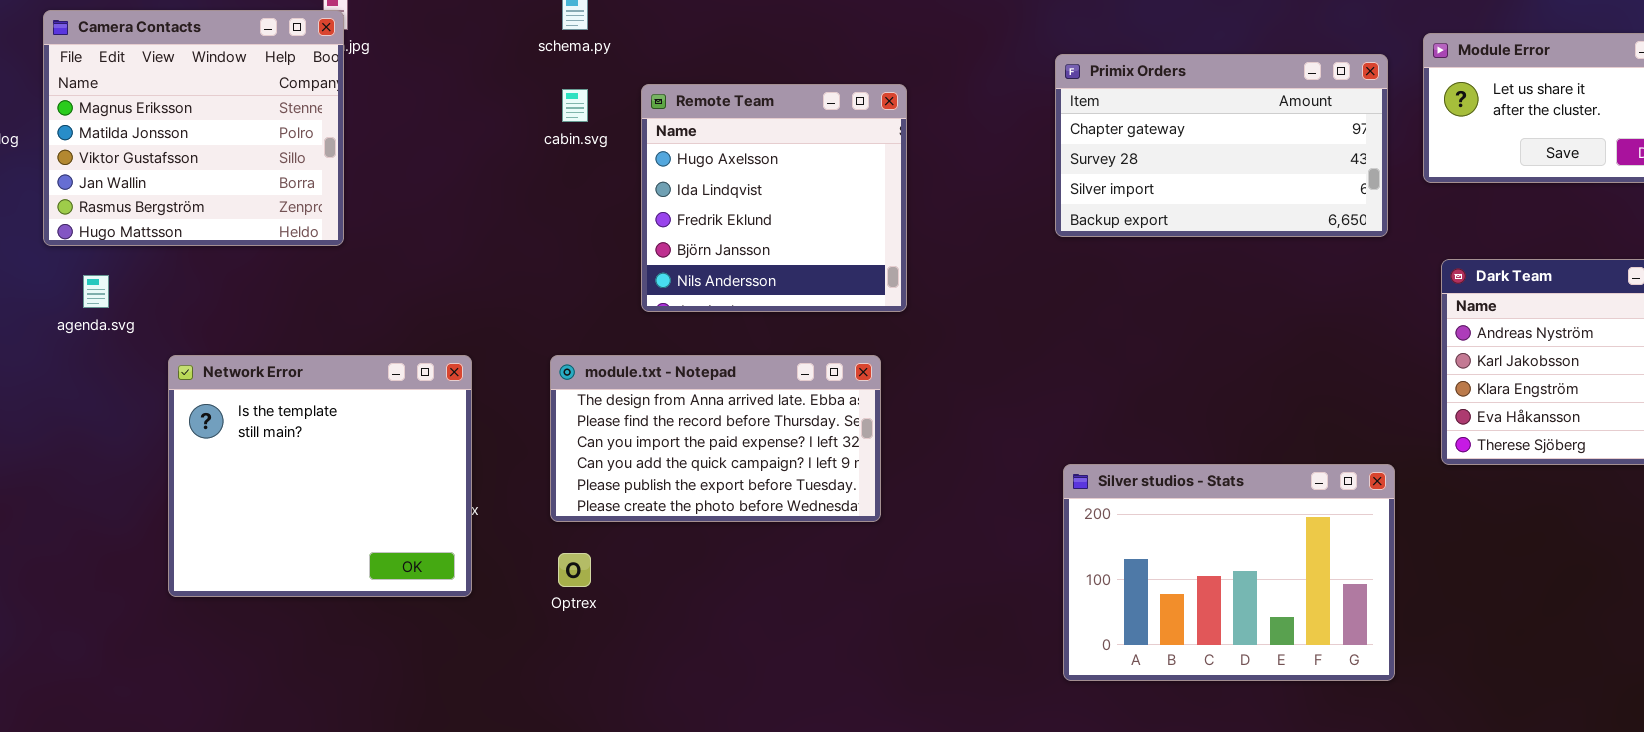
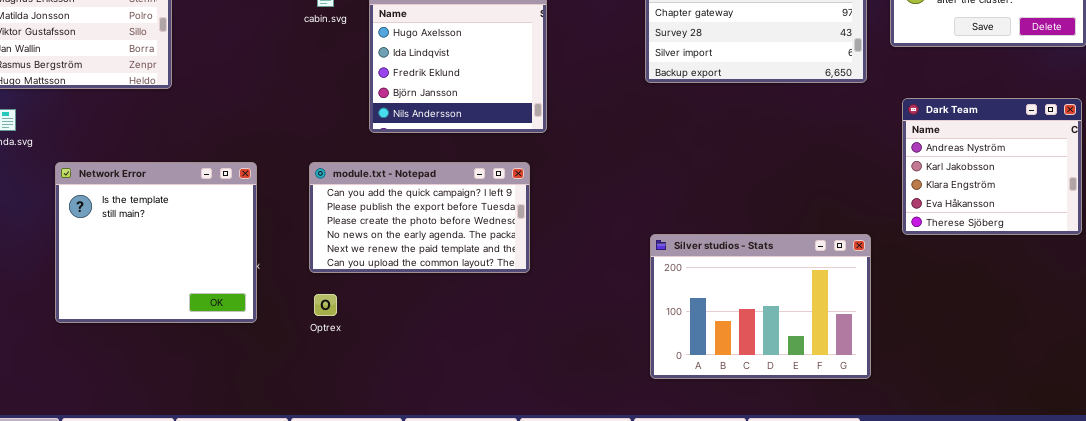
module.txt - Notepad: [550,355,881,522] -> [309,162,530,273], scrolled down 3 rows

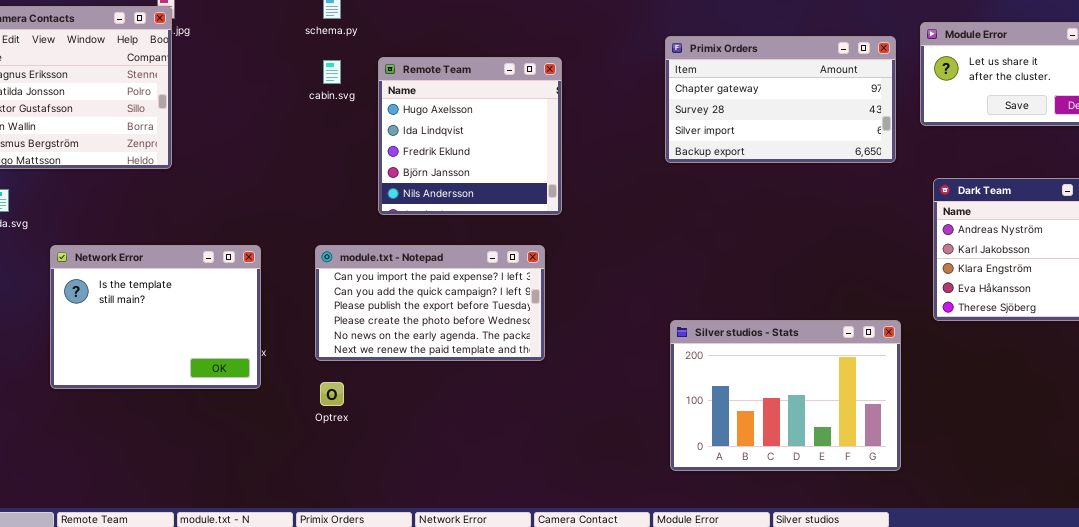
Network Error: [55,162,257,323] -> [50,245,261,389], resized
module.txt - Notepad: [309,162,530,273] -> [315,245,545,361], scrolled up 1 row

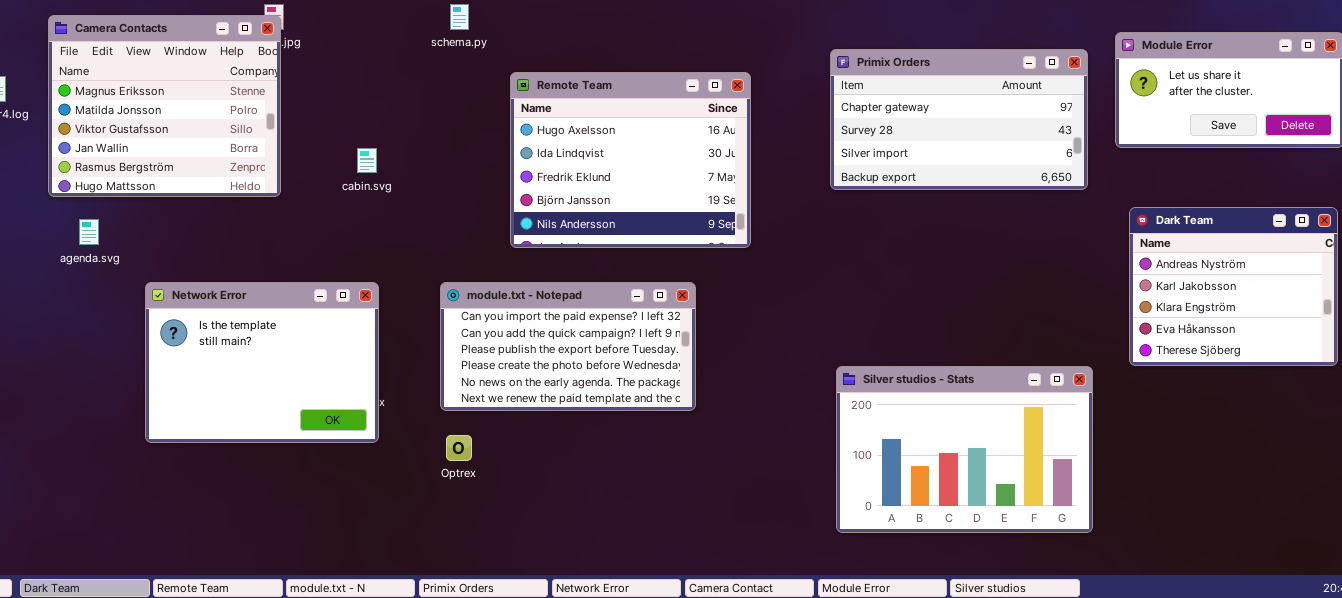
Remote Team: [378,57,562,215] -> [510,72,751,248], resized
cabin.svg: [323,60,341,84] -> [357,148,377,173], moved

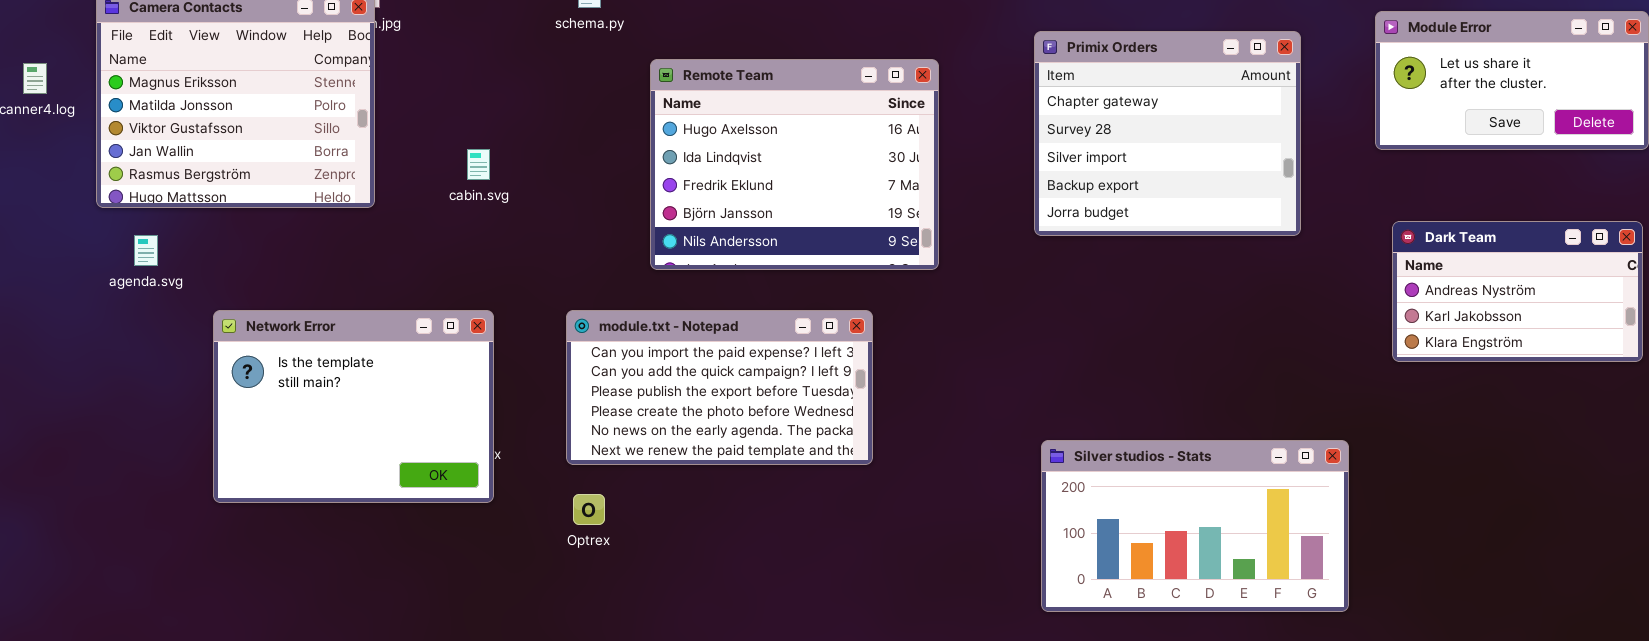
Primix Orders: [830,49,1088,190] -> [1034,31,1301,236], resized
Dark Team: [1129,207,1338,366] -> [1392,221,1643,362], resized
Silver studios - Stats: [836,366,1093,533] -> [1041,440,1349,612], resized

